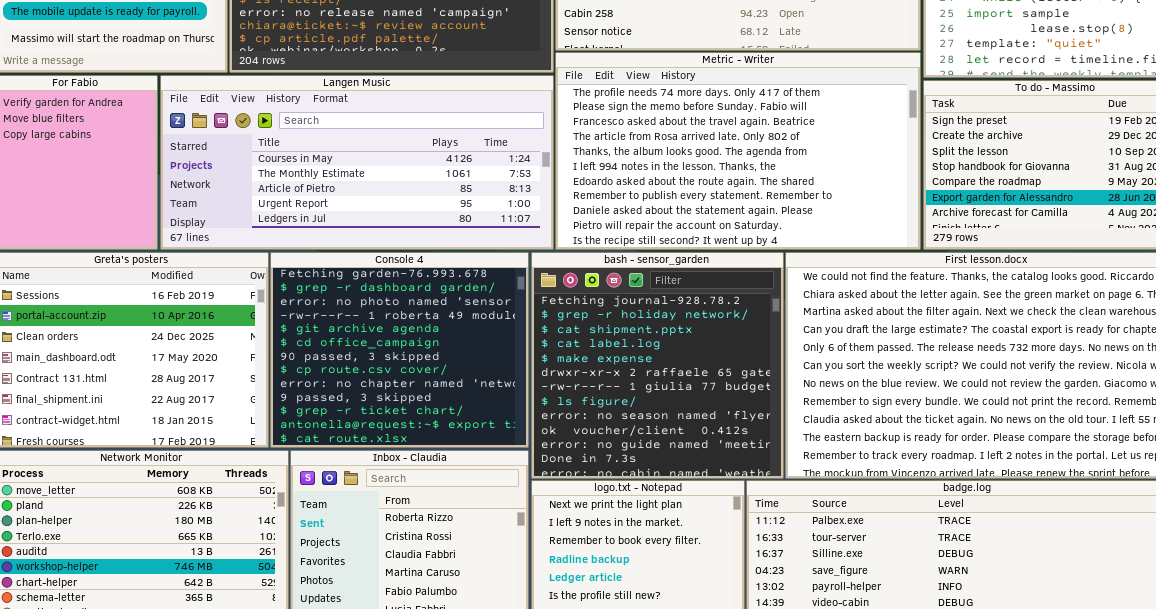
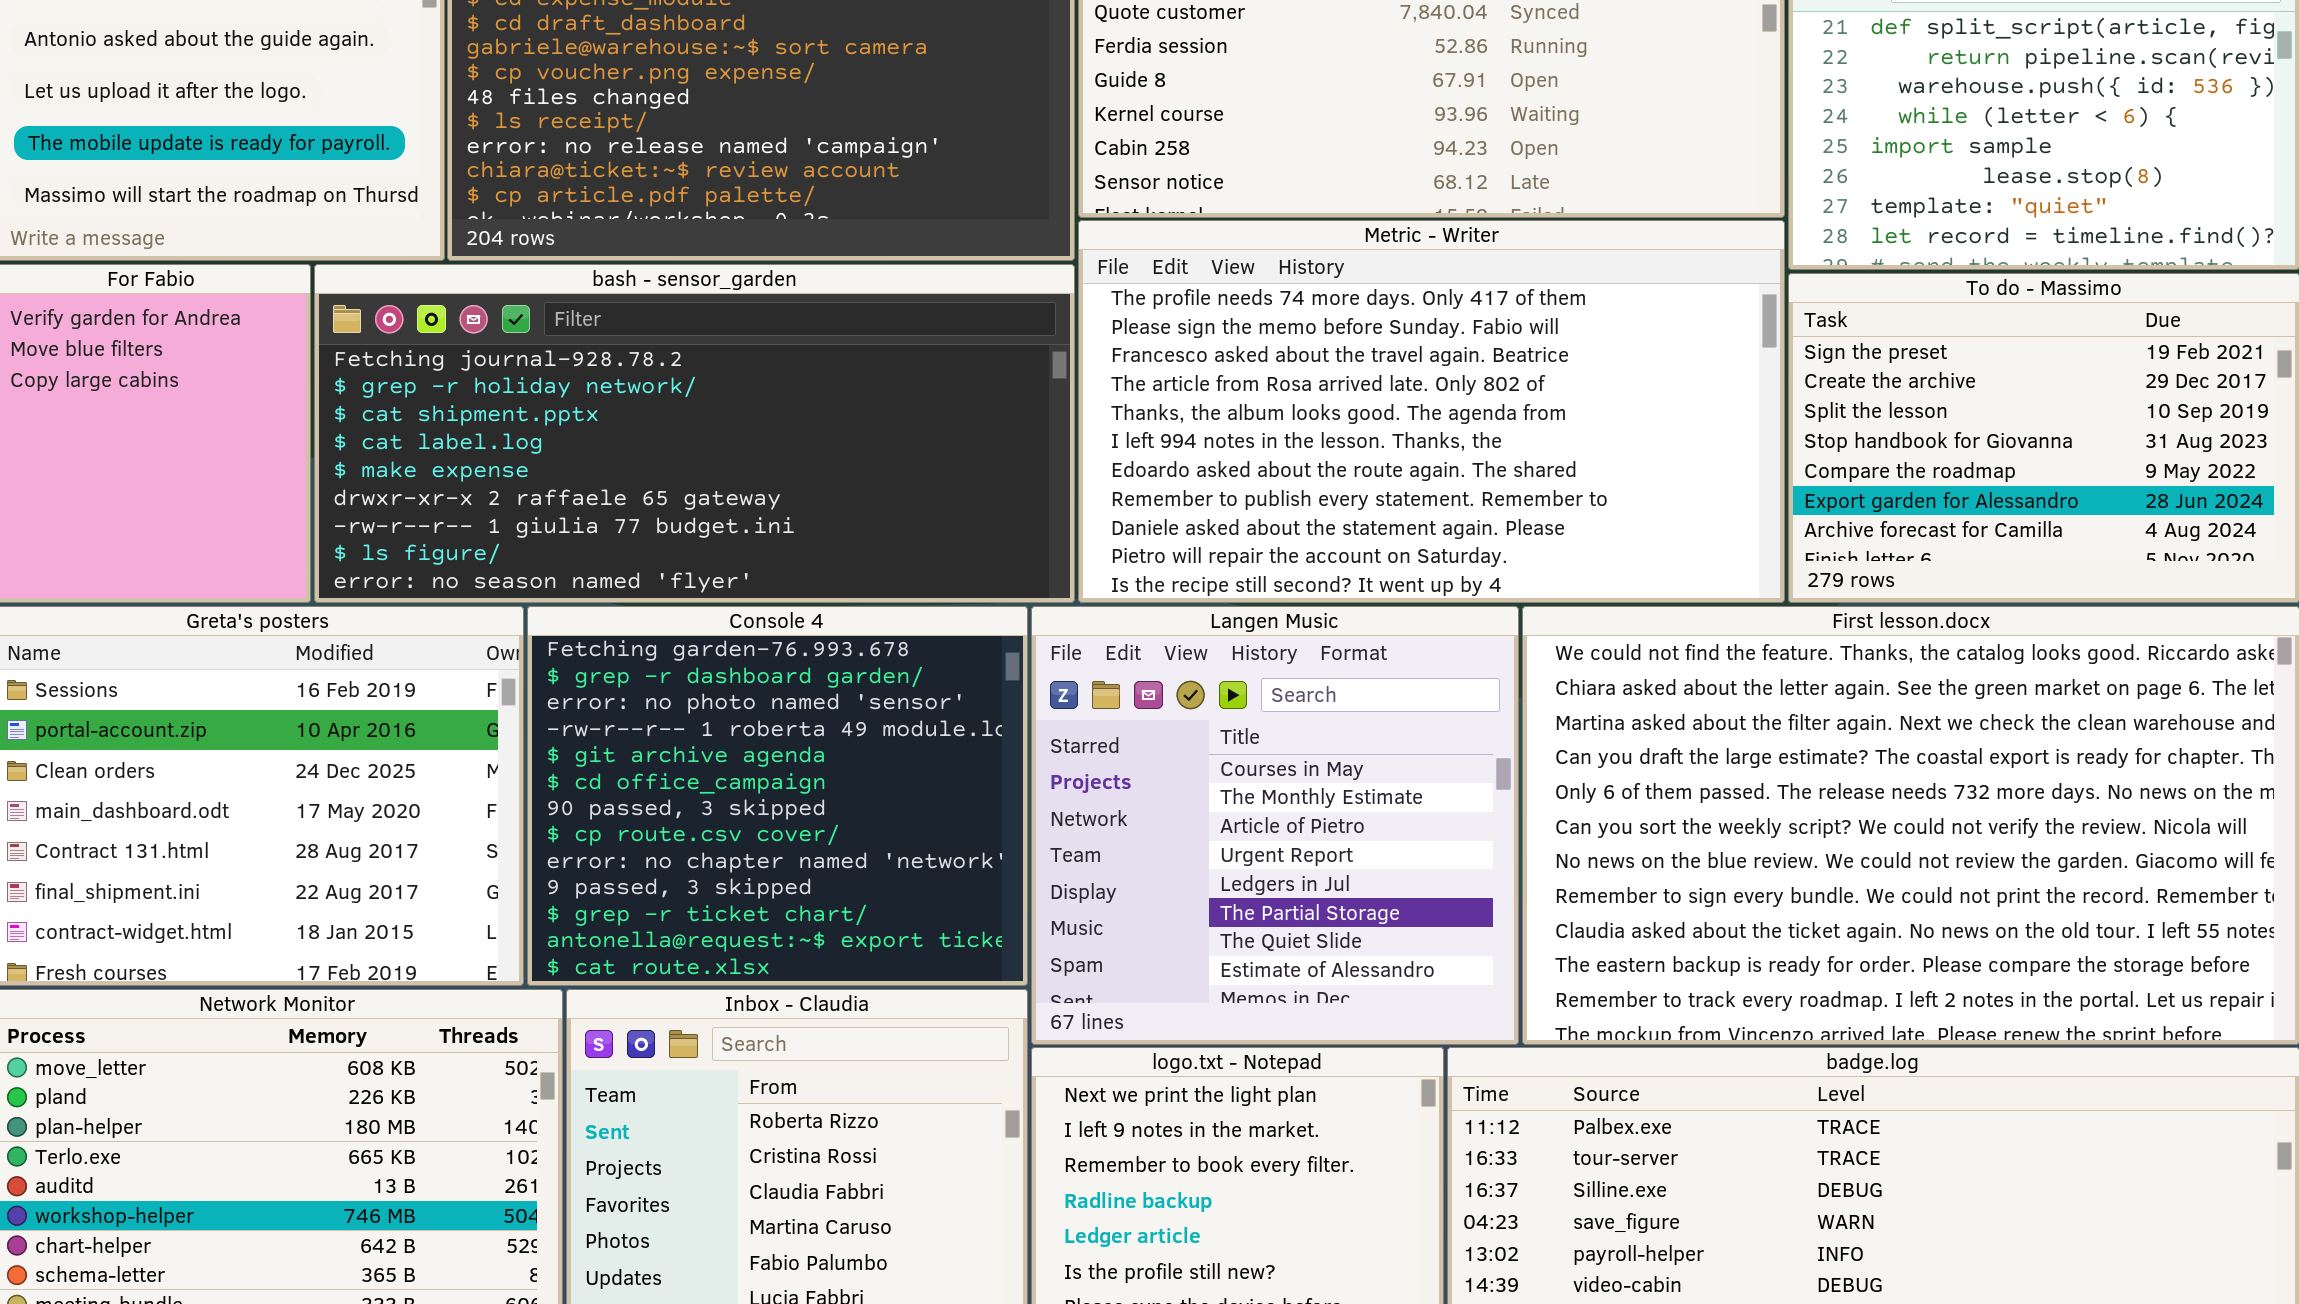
Langen Music: [160,75,554,250] -> [1031,606,1519,1045], moved, resized
bash - sensor_garden: [531,252,784,479] -> [314,264,1075,603], moved, resized

